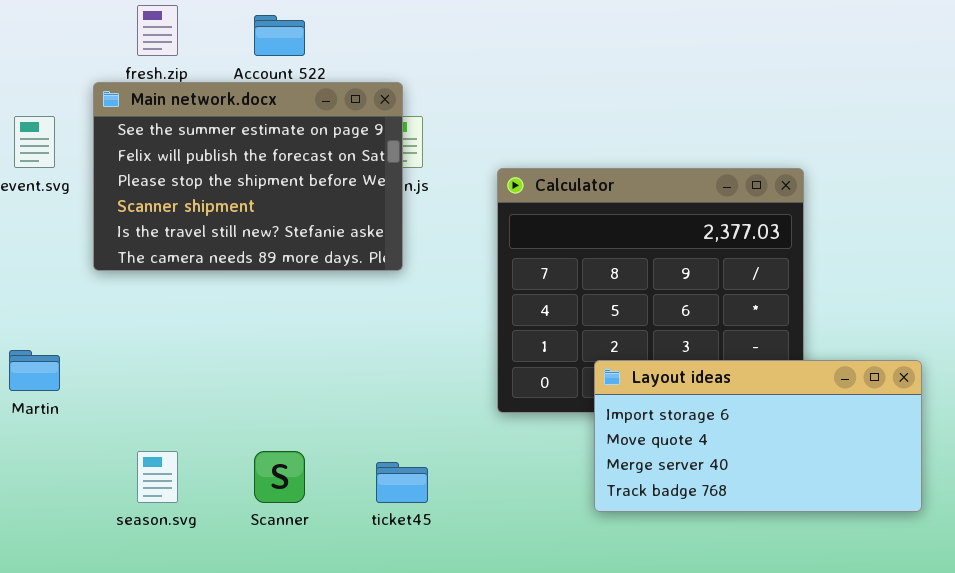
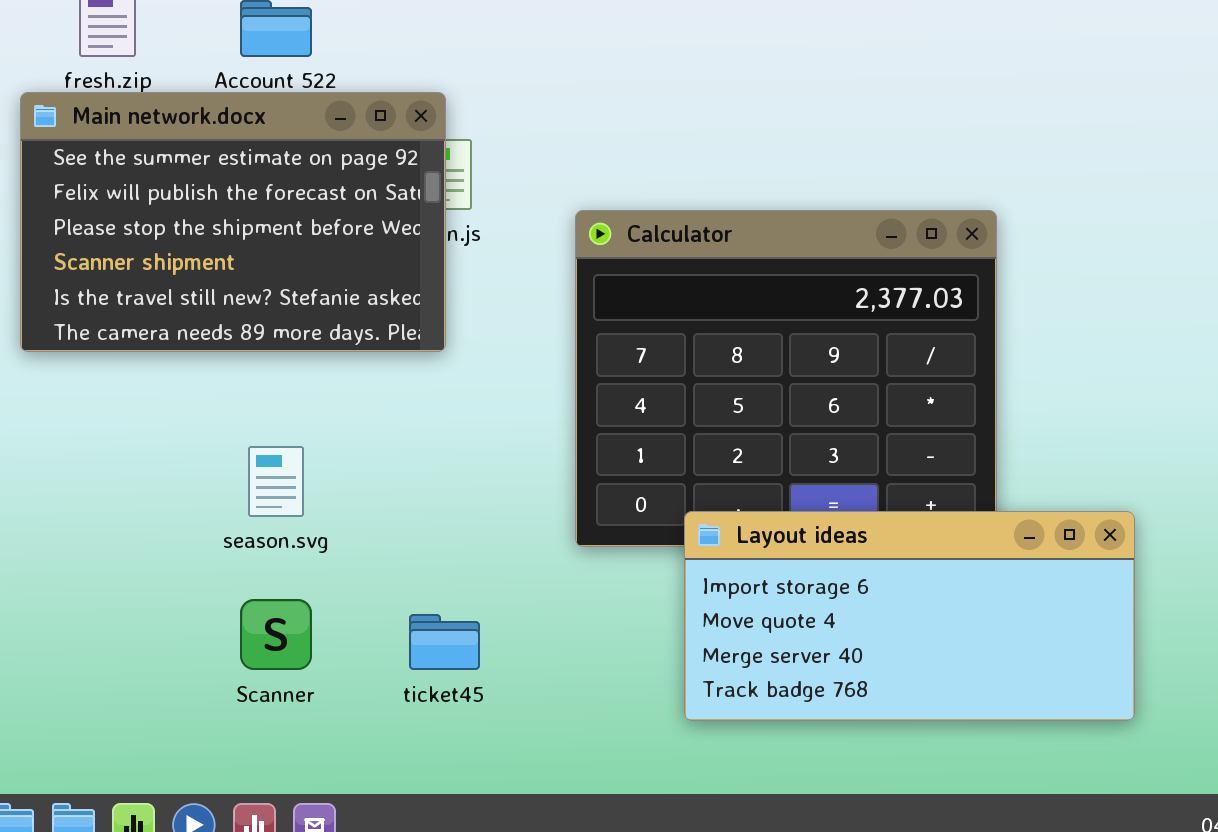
Layout ideas: [594,360,922,512] -> [684,511,1135,721], moved
season.svg: [137,451,178,503] -> [248,446,304,517], moved

